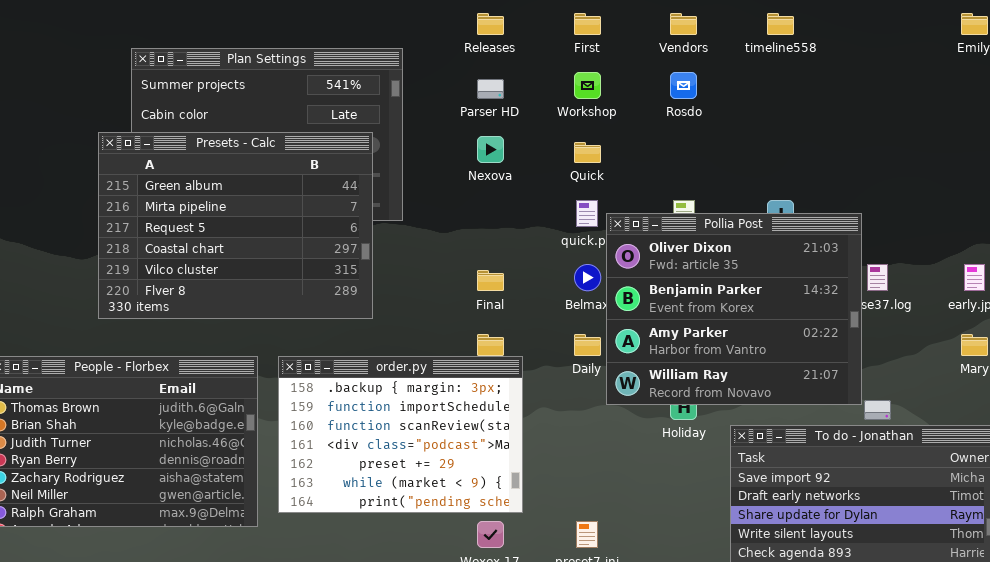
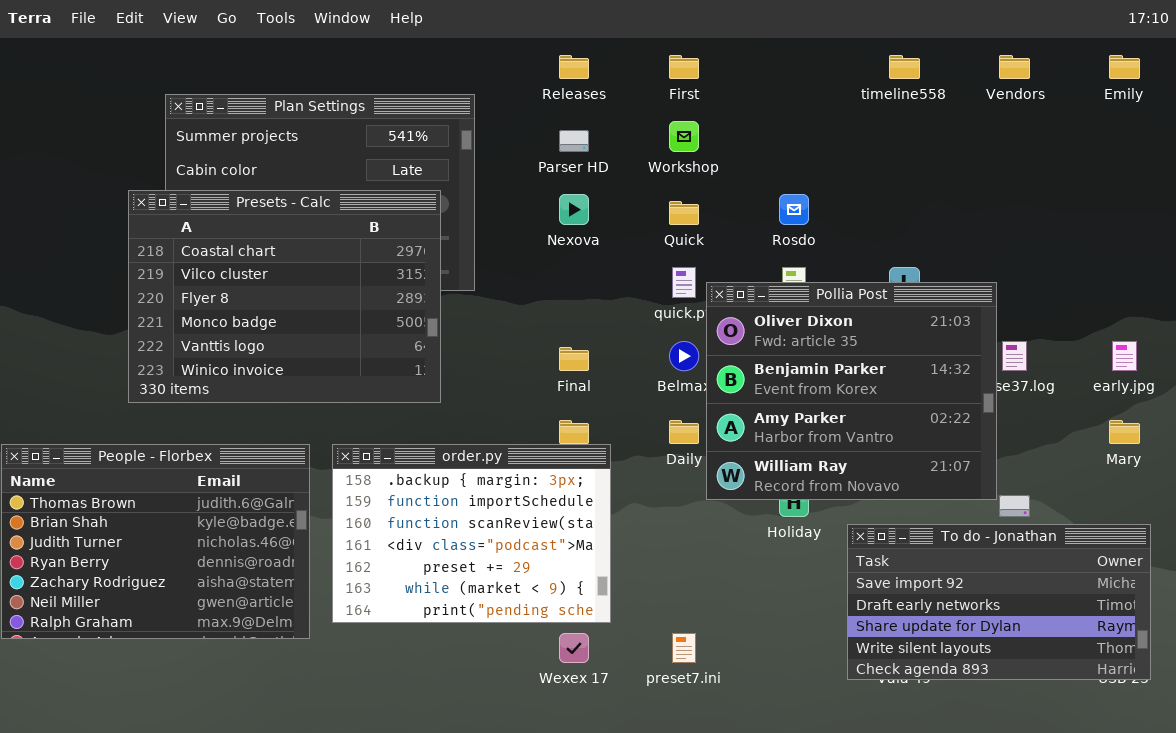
Vendors: [670,13,697,35] -> [999,55,1030,79], moved
Rosdo: [670,72,697,99] -> [779,194,809,225], moved
Presets - Calc: [98,132,373,319] -> [128,190,441,403], scrolled down 3 rows

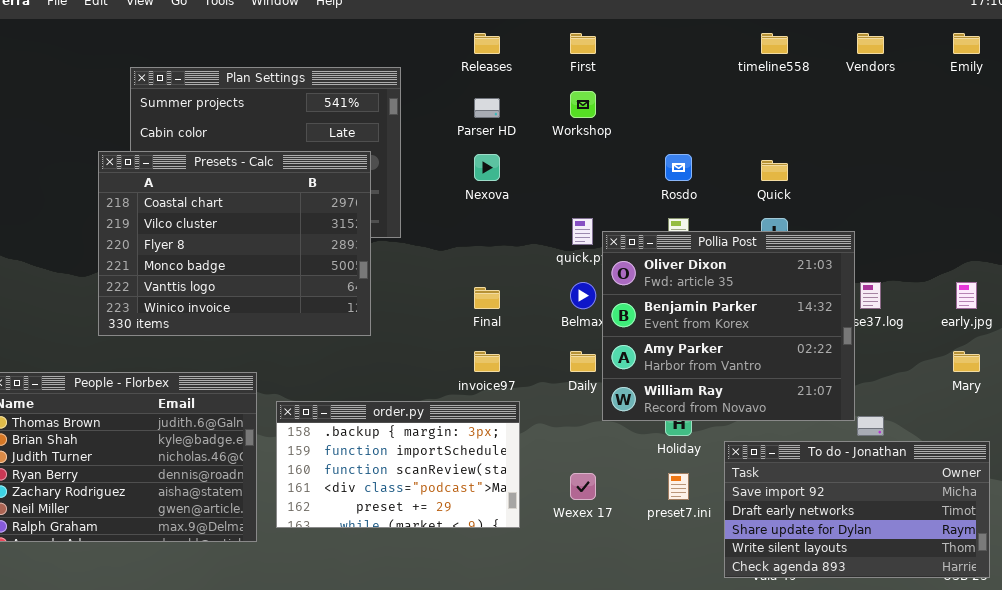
Quick: [669,201,699,225] -> [761,160,788,181], moved
order.py: [332,444,611,623] -> [276,401,520,528], resized
Wexex 17: [559,633,589,663] -> [570,473,596,500], moved
preset7.ini: [672,633,696,663] -> [668,473,689,500], moved

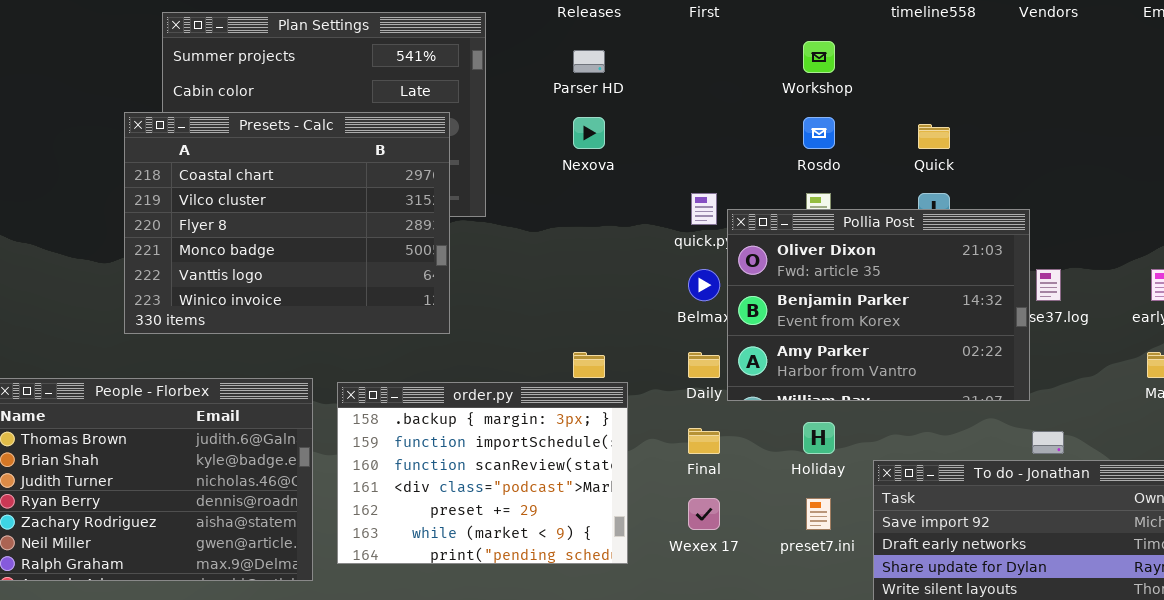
Workshop: [570,91,596,118] -> [803,41,835,73], moved
Pollia Post: [602,231,855,421] -> [727,209,1030,401], resized
Final: [474,287,500,309] -> [688,428,720,454], moved
order.py: [276,401,520,528] -> [337,382,628,564], resized

